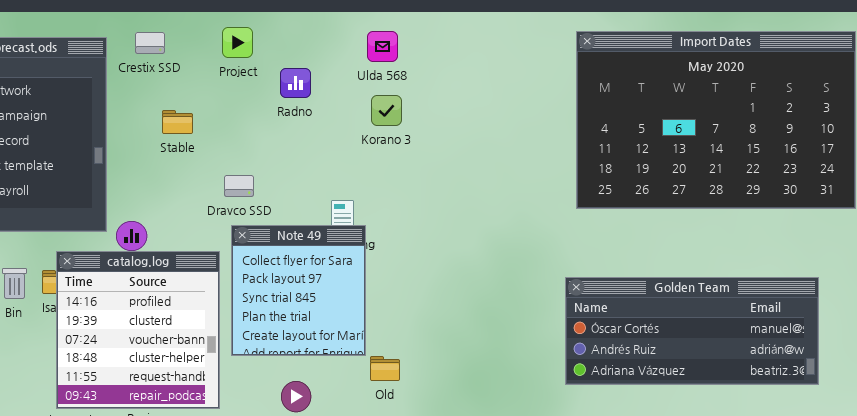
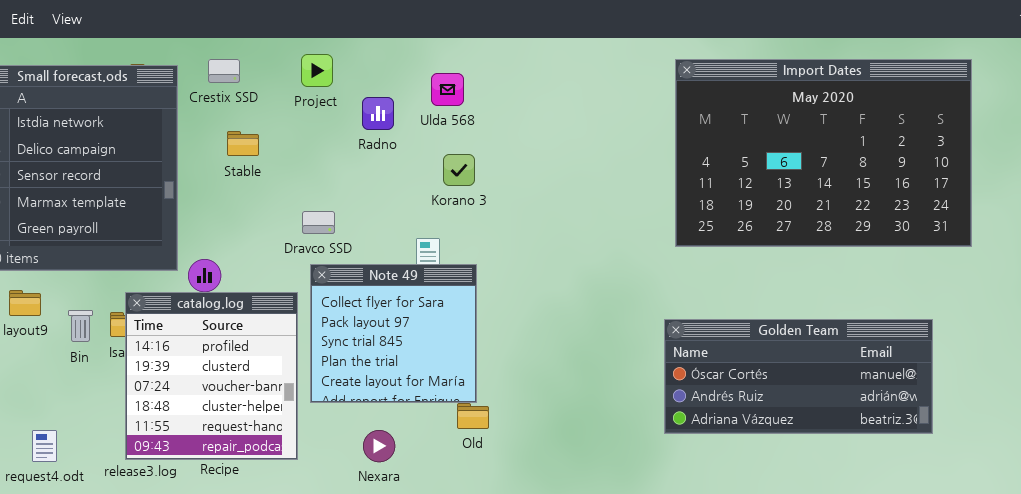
Ulda 568: [367,31,398,62] -> [431,73,464,106], moved
Korano 3: [371,95,402,126] -> [443,154,475,186], moved
Stable: [162,110,193,134] -> [227,131,259,156], moved
Note 49: [231,225,366,356] -> [310,264,477,403], resized

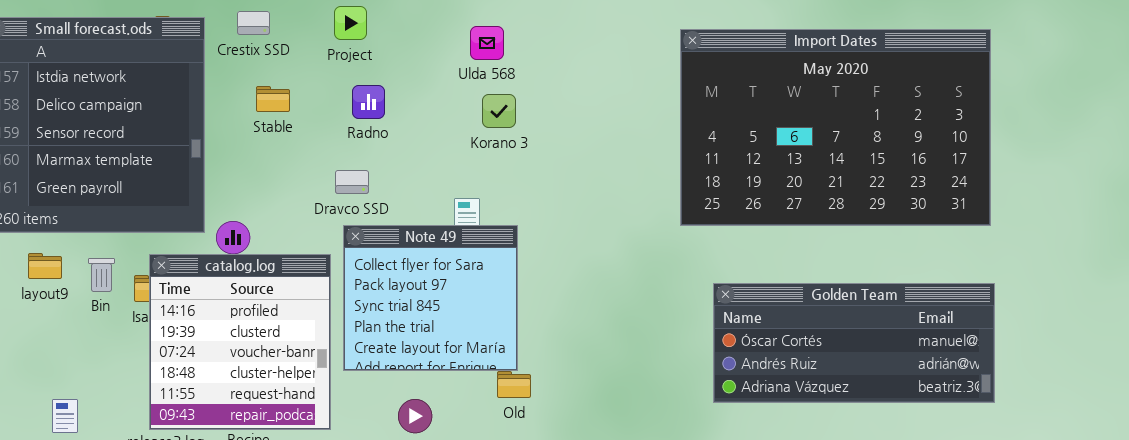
Import Dates: [675,59,972,247] -> [680,29,991,226], moved
Radno: [362,97,394,130] -> [352,85,385,119], moved
Korano 3: [443,154,475,186] -> [482,94,516,128], moved
Bin: [68,310,93,342] -> [88,258,115,292], moved

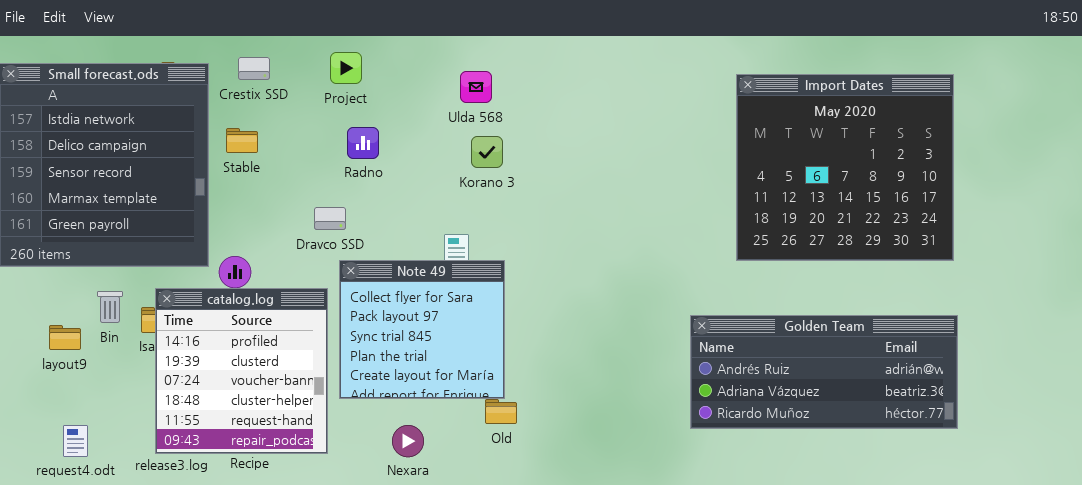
Import Dates: [680,29,991,226] -> [736,74,954,261], resized
Stable: [256,86,290,112] -> [226,128,258,153], moved
Dravco SSD: [335,170,369,194] -> [314,207,346,230], moved
layout9: [28,253,62,279] -> [49,325,81,350], moved
Golden Team: [713,283,995,403] -> [690,315,958,429], scrolled down 1 row

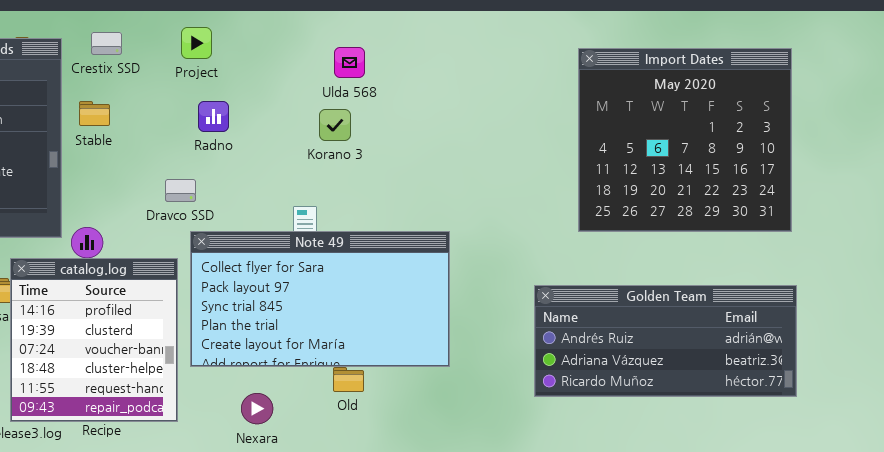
Ulda 568: [460,71,492,103] -> [334,47,365,78], moved
Note 49: [339,260,505,399] -> [190,231,450,367], resized

